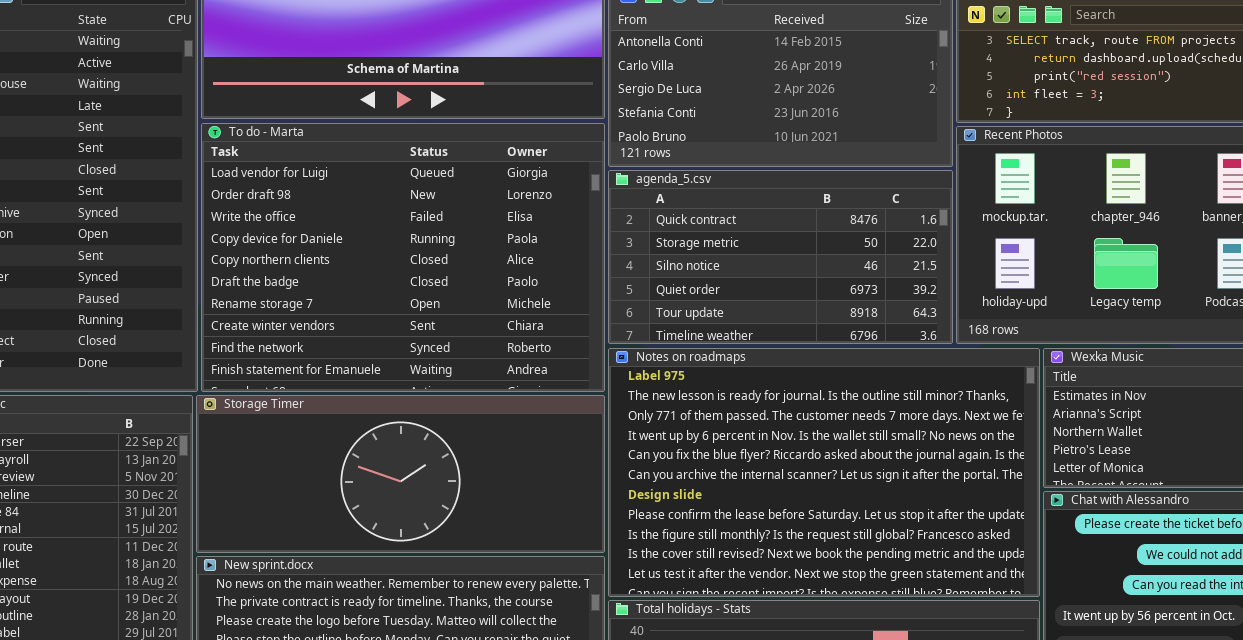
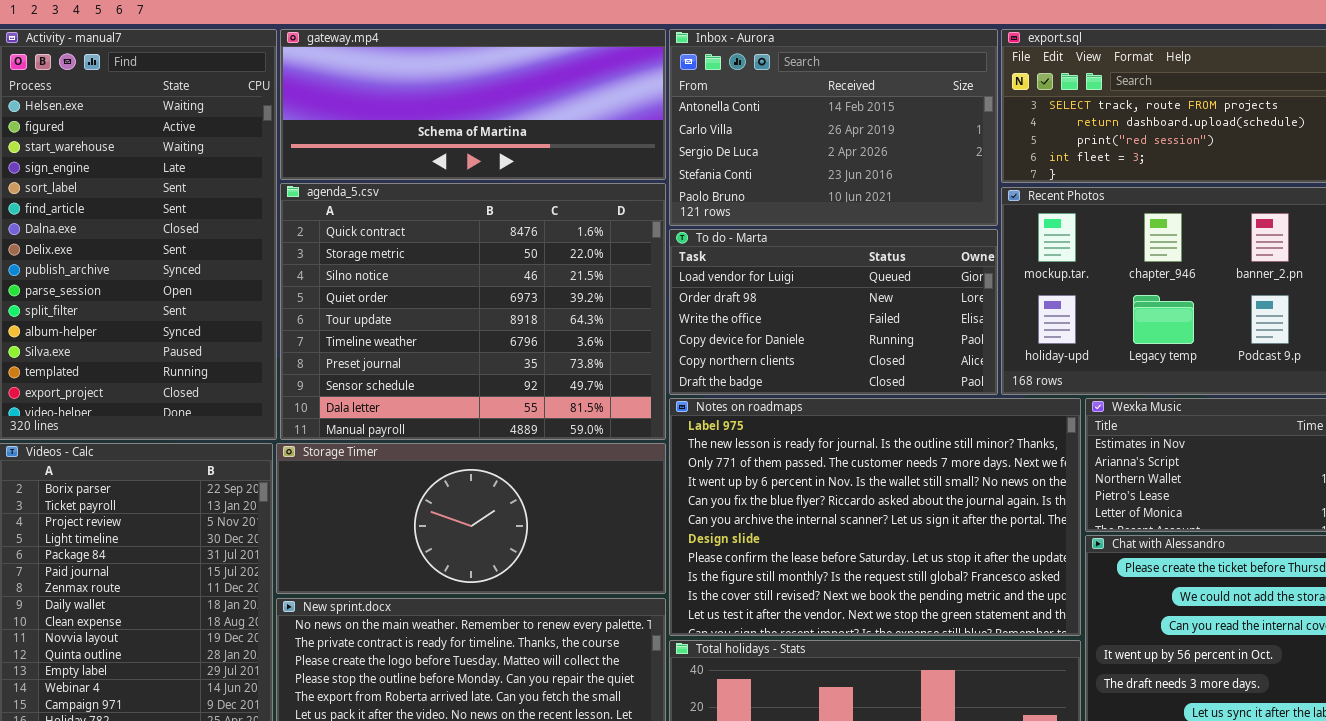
To do - Marta: [201,123,605,392] -> [669,229,998,395], moved, resized
agenda_5.csv: [608,170,953,344] -> [280,183,666,440], moved, resized

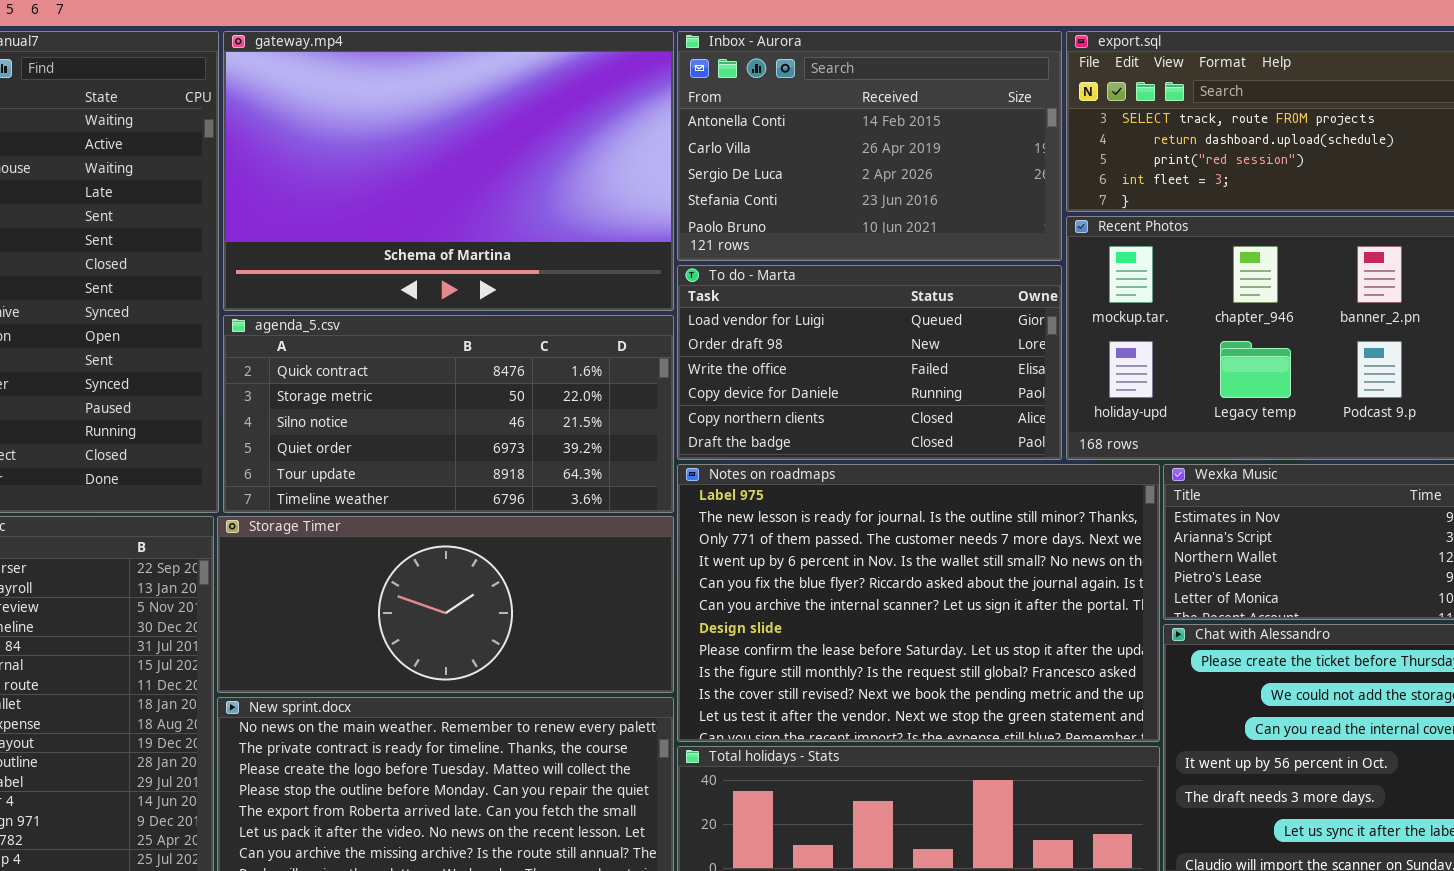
gateway.mp4: [280,29,666,180] -> [223,31,674,311], resized
agenda_5.csv: [280,183,666,440] -> [223,315,674,513], resized

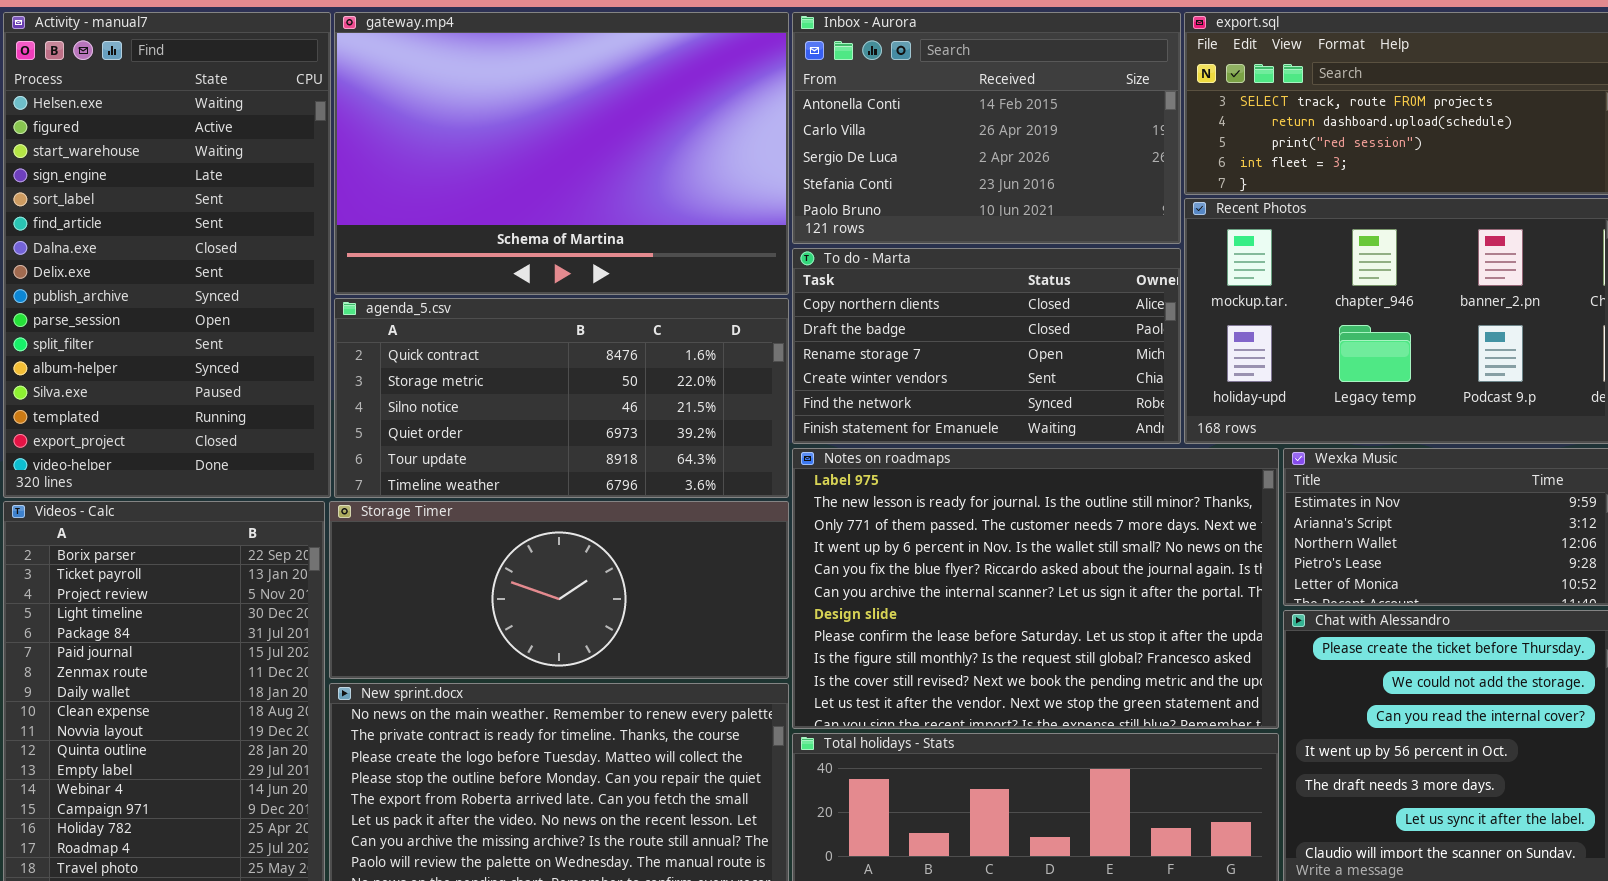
To do - Marta: [677,265,1062,460] -> [792,248,1181,444], scrolled down 4 rows

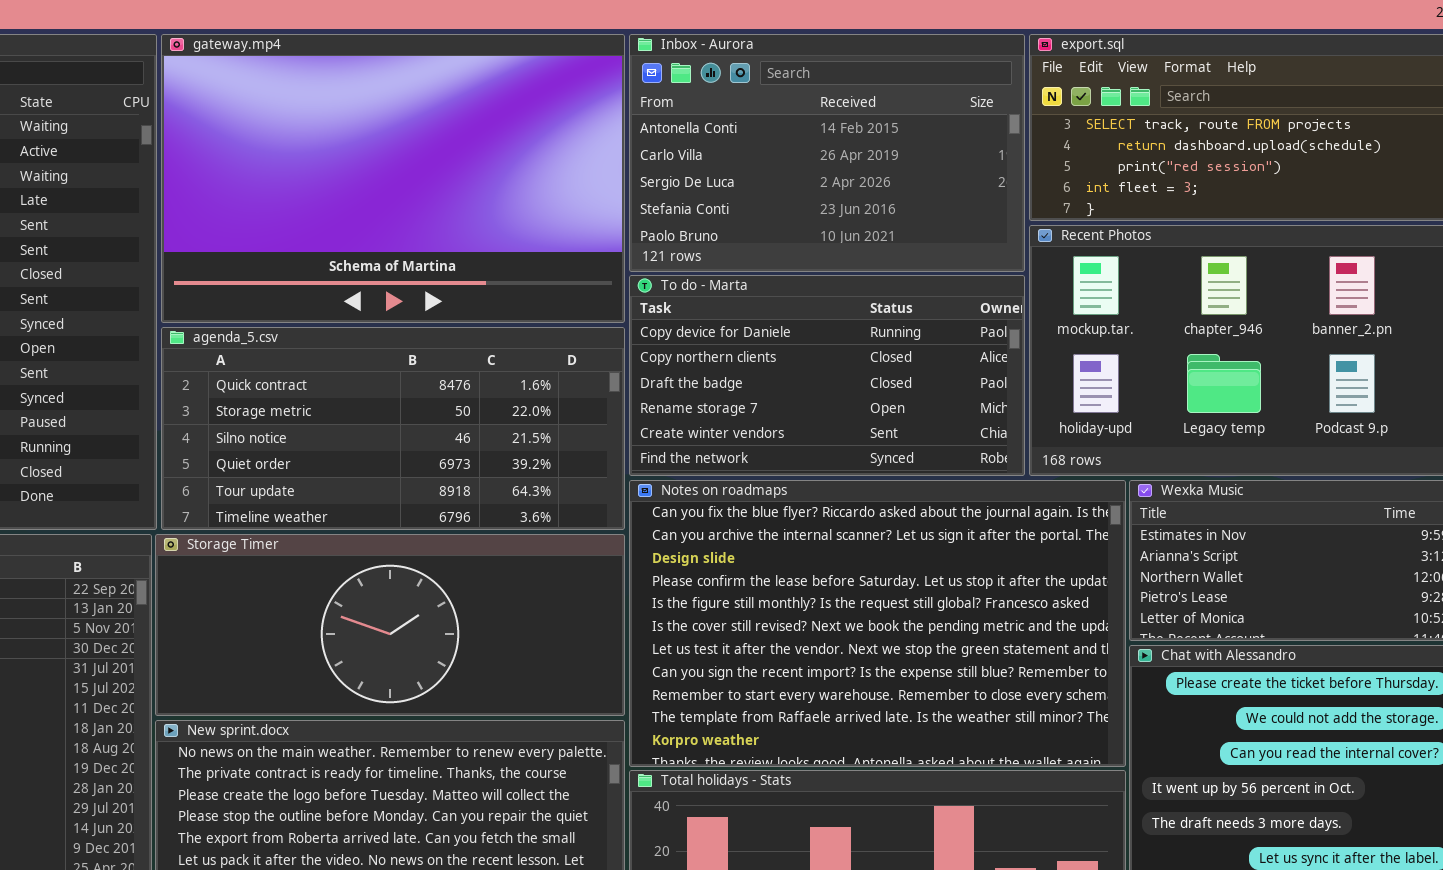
To do - Marta: [792,248,1181,444] -> [629,275,1025,476], scrolled up 1 row
Notes on roadmaps: [792,448,1279,729] -> [629,480,1126,767], scrolled down 4 rows

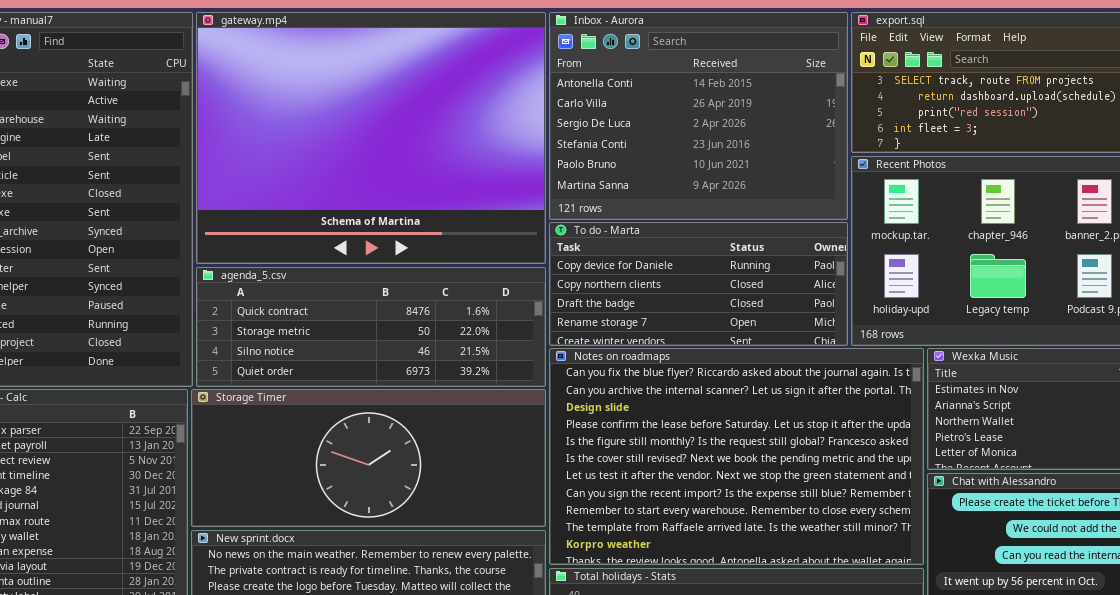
gateway.mp4: [161,34,625,323] -> [196,12,546,264], resized
Inbox - Aurora: [629,34,1025,272] -> [549,12,848,220], resized
To do - Marta: [629,275,1025,476] -> [549,222,848,346], resized
agenda_5.csv: [161,327,625,530] -> [196,267,546,387], resized

